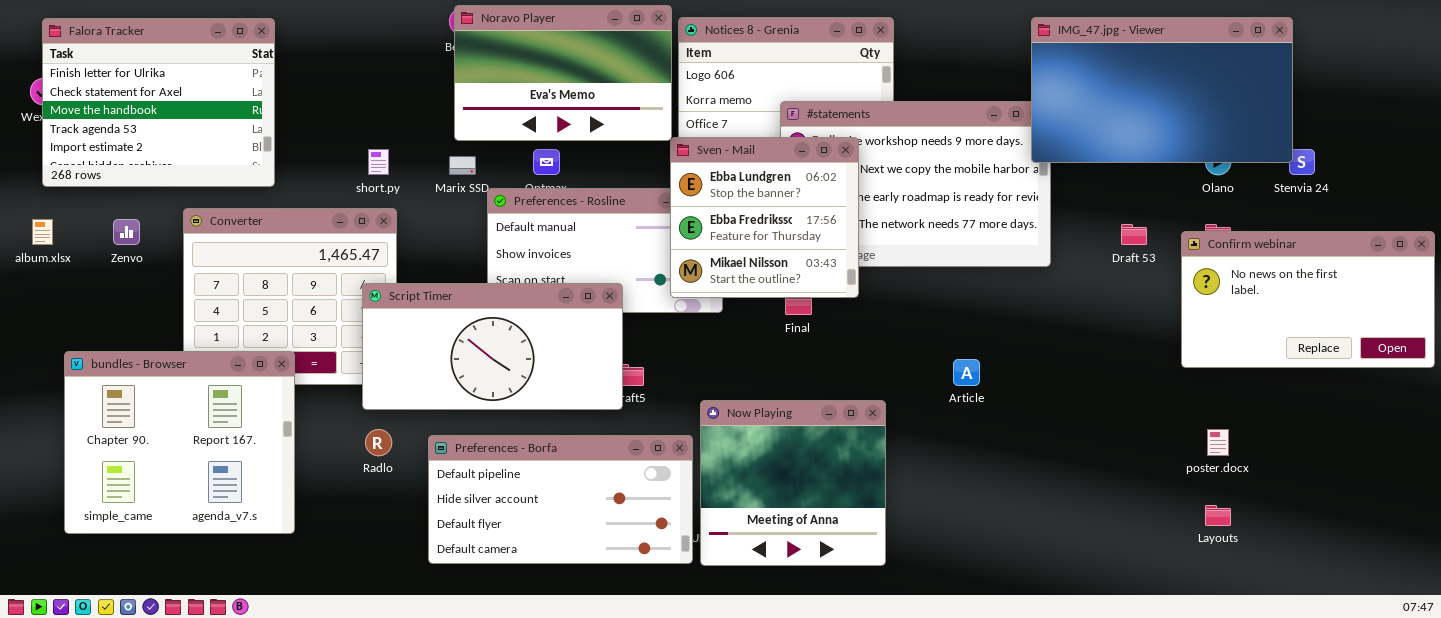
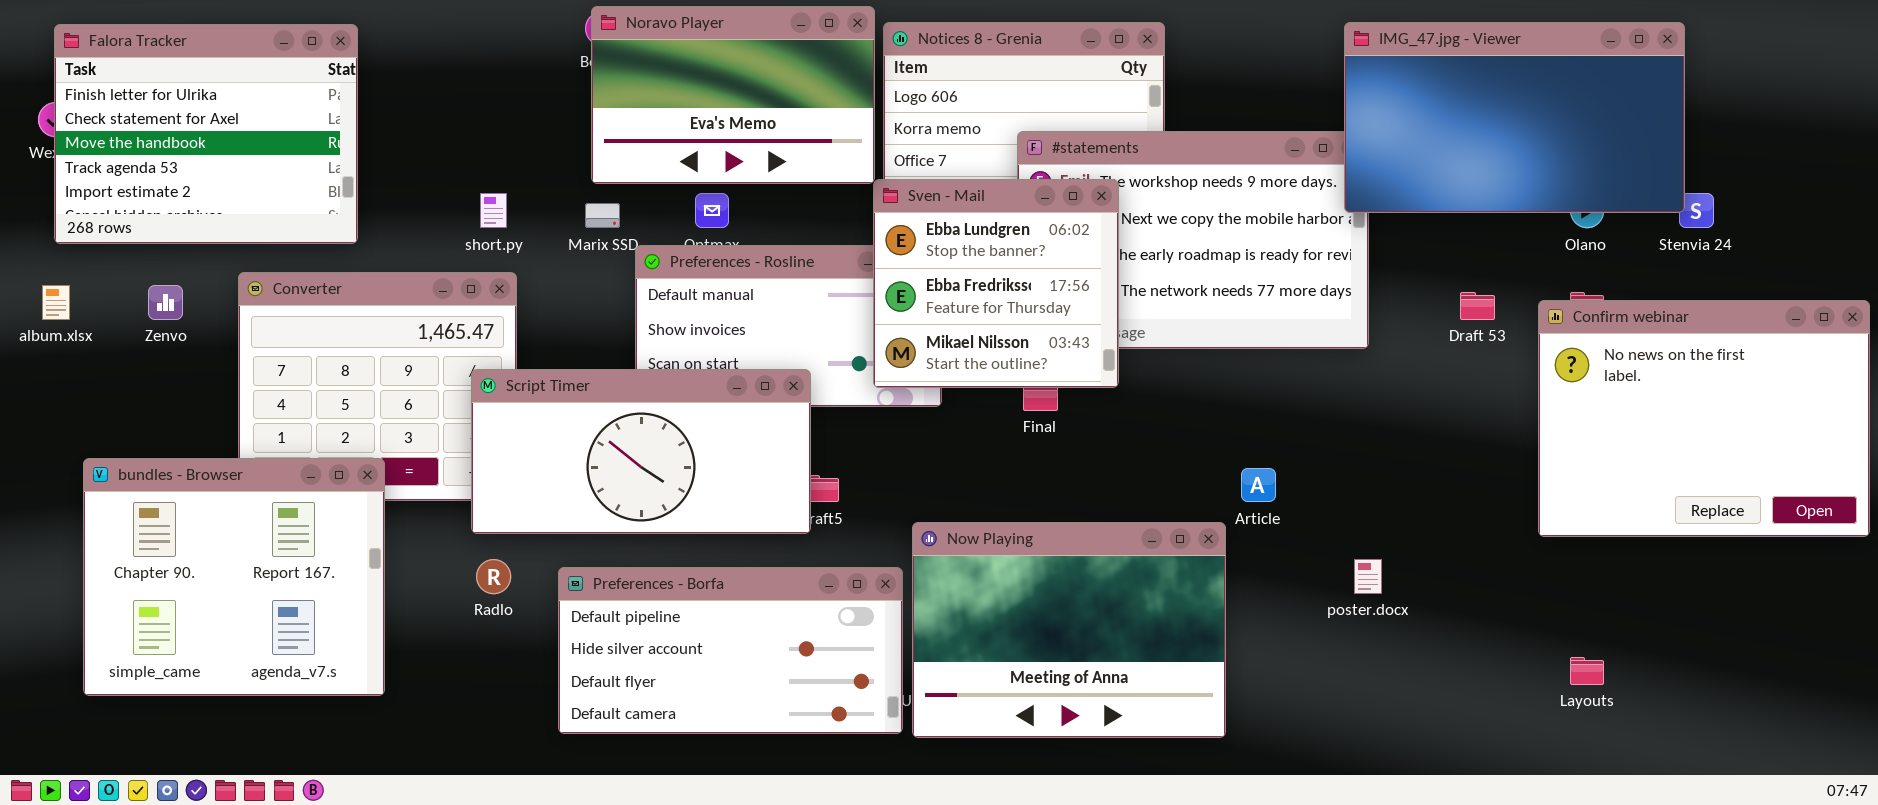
Confirm webinar: [1181,231,1435,368] -> [1538,300,1870,537], resized
Now Playing: [700,400,886,566] -> [912,522,1226,738], resized
poster.docx: [1207,429,1229,456] -> [1354,559,1382,594], moved

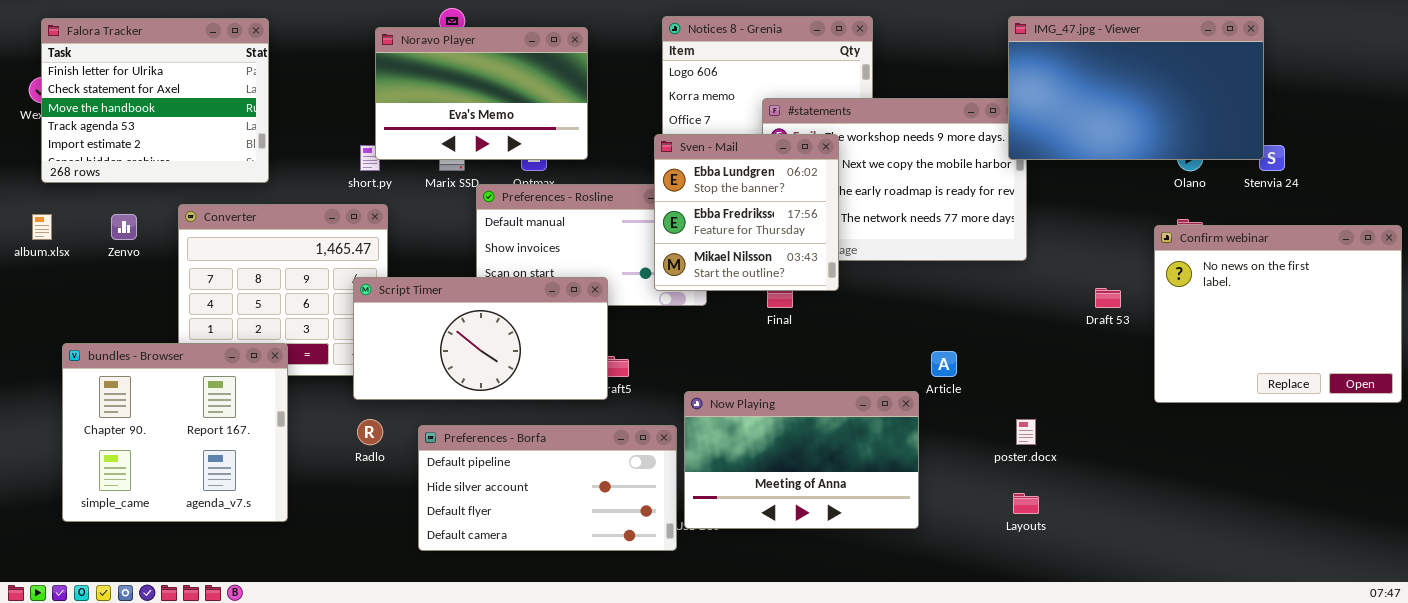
Noravo Player: [591,6,875,184] -> [375,27,588,160], moved
Draft 53: [1460,292,1495,320] -> [1095,288,1121,308], moved
Now Playing: [912,522,1226,738] -> [684,391,919,529], resized
Layouts: [1570,657,1604,685] -> [1013,493,1039,514], moved

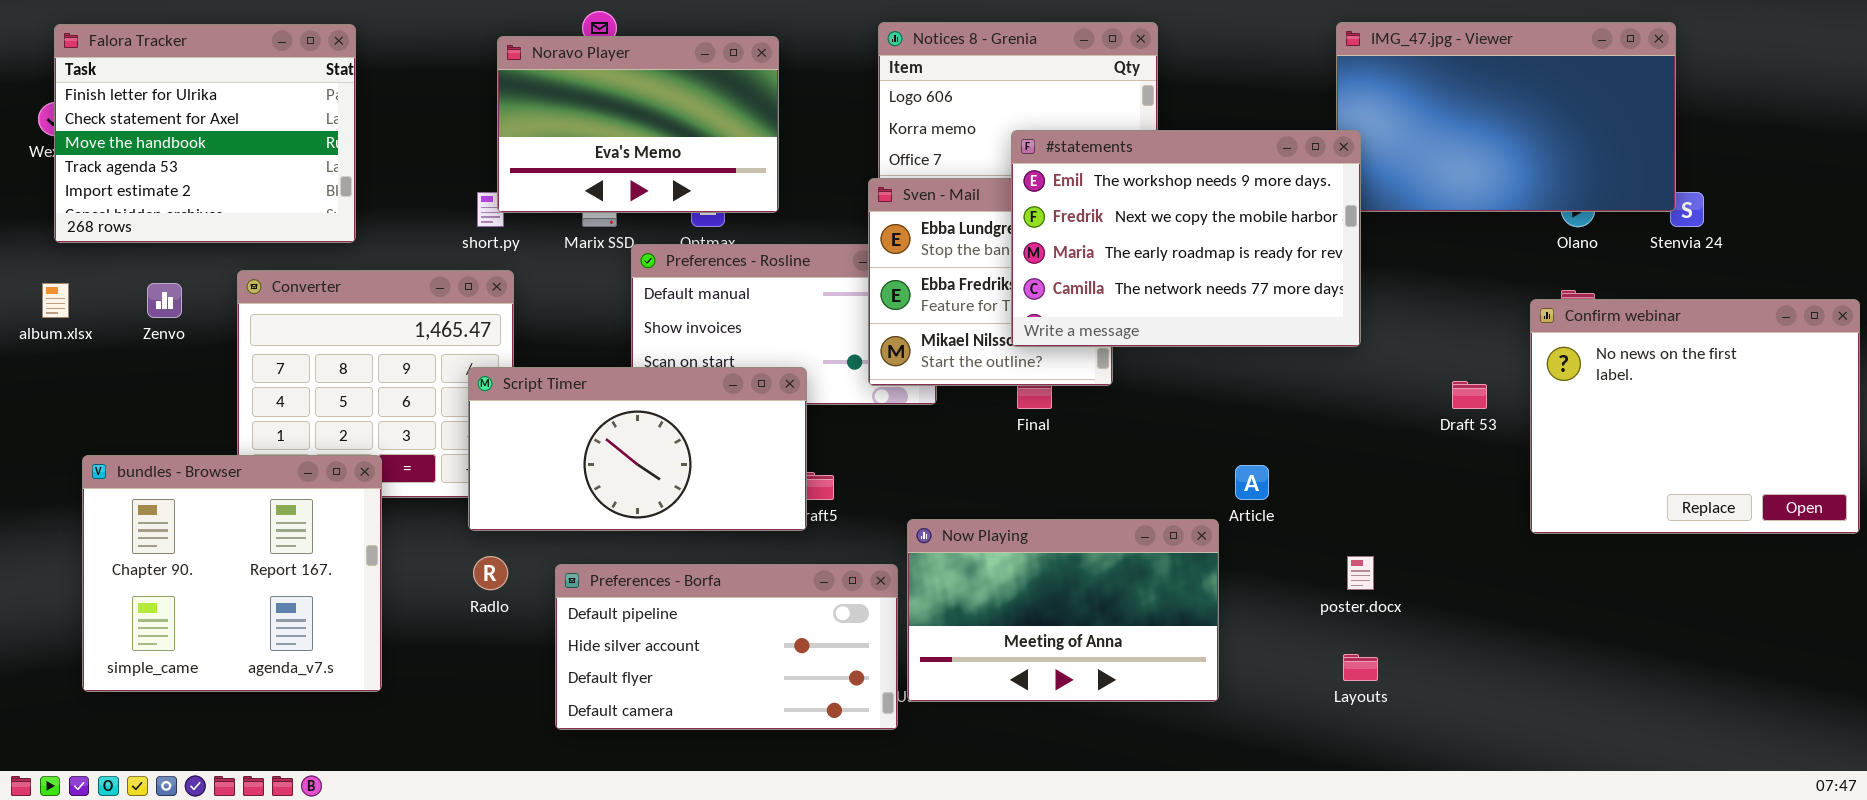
#statements: [762,98,1027,261] -> [1011,130,1361,347], raised

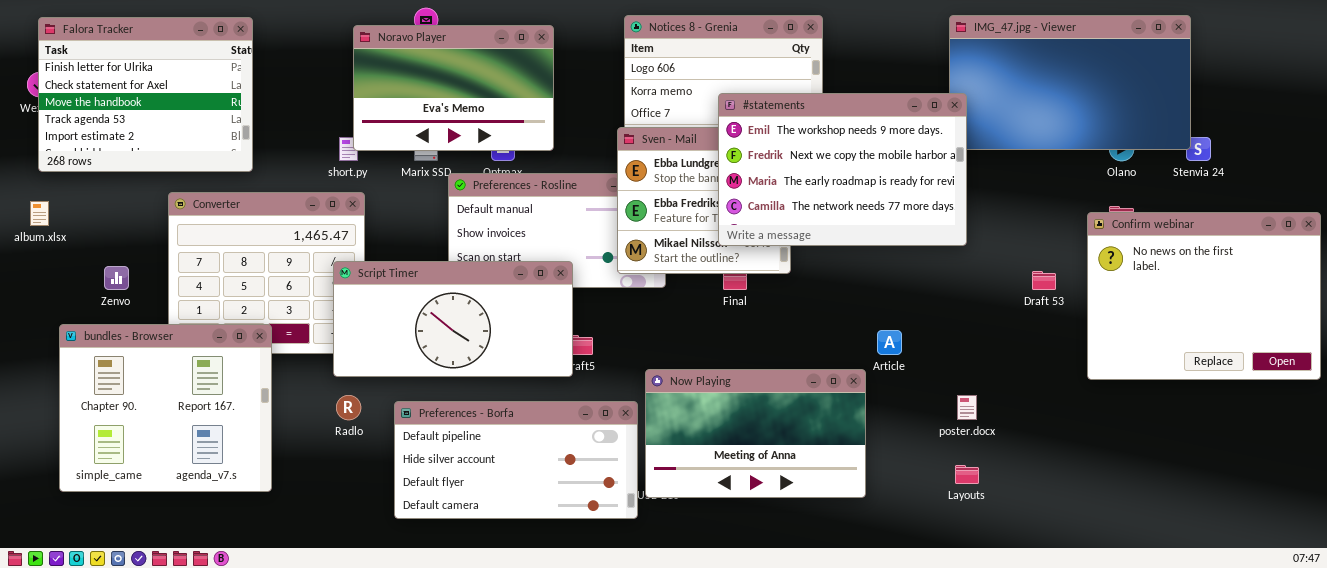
Zenvo: [147,283,182,318] -> [104,266,129,290], moved

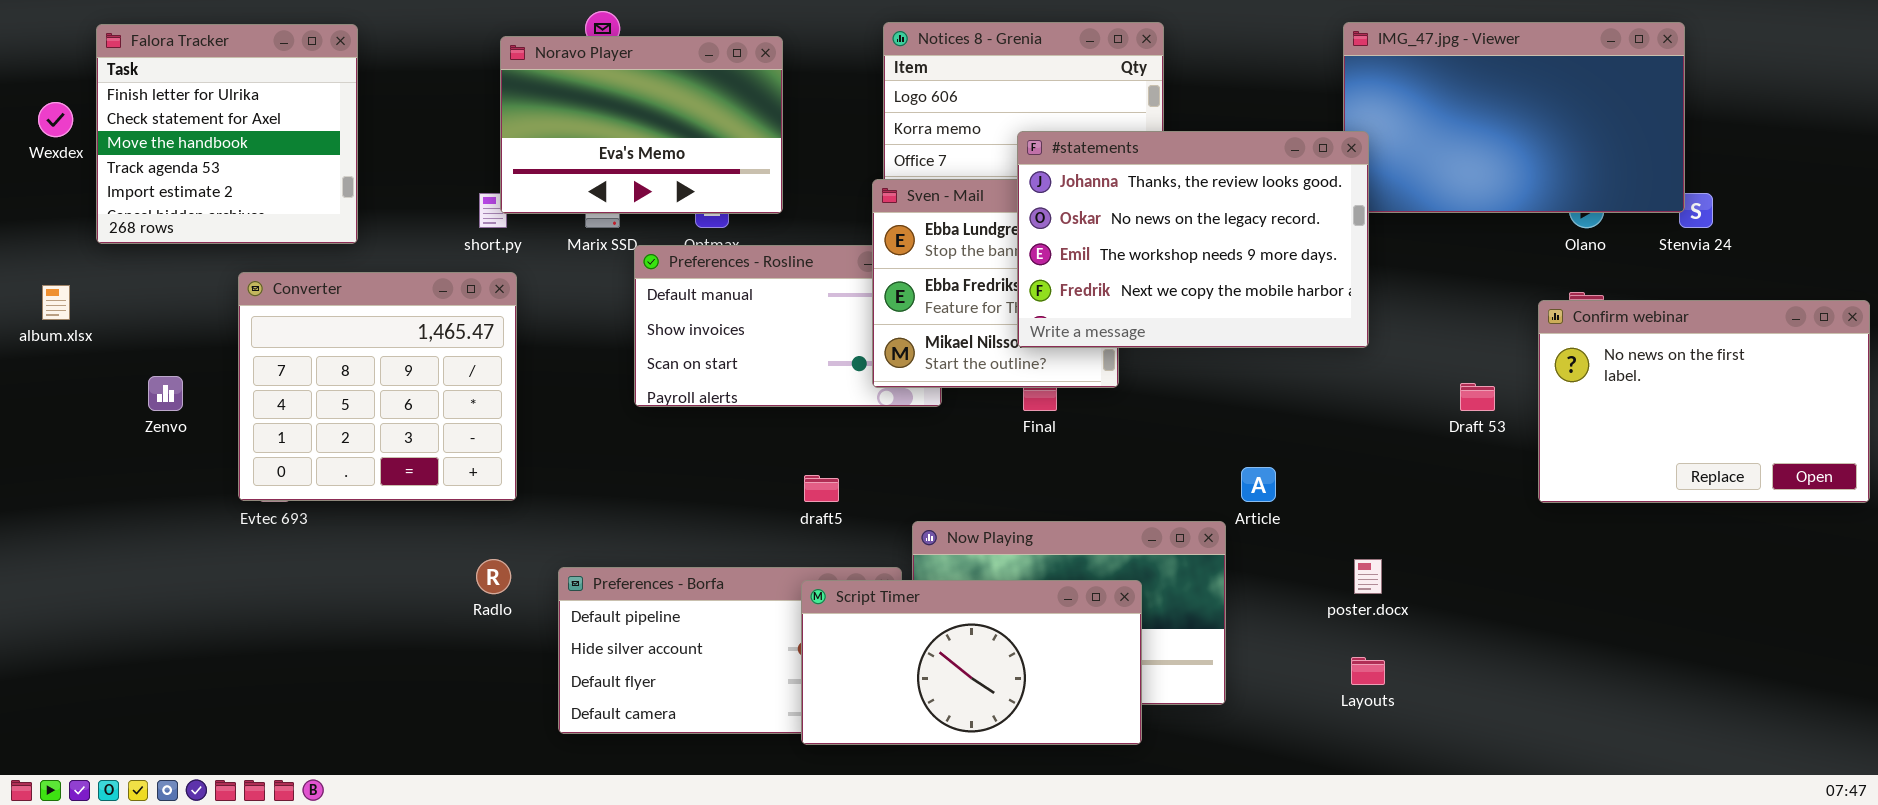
Falora Tracker: [38,17,253,172] -> [96,24,358,244], resized
#statements: [718,93,967,246] -> [1017,131,1369,348], scrolled up 2 rows
Confirm webinar: [1087,212,1321,380] -> [1538,300,1870,503], resized
Script Timer: [333,261,573,377] -> [801,580,1142,745], moved
bundles - Browser: [59,324,272,492] -> none, closed

